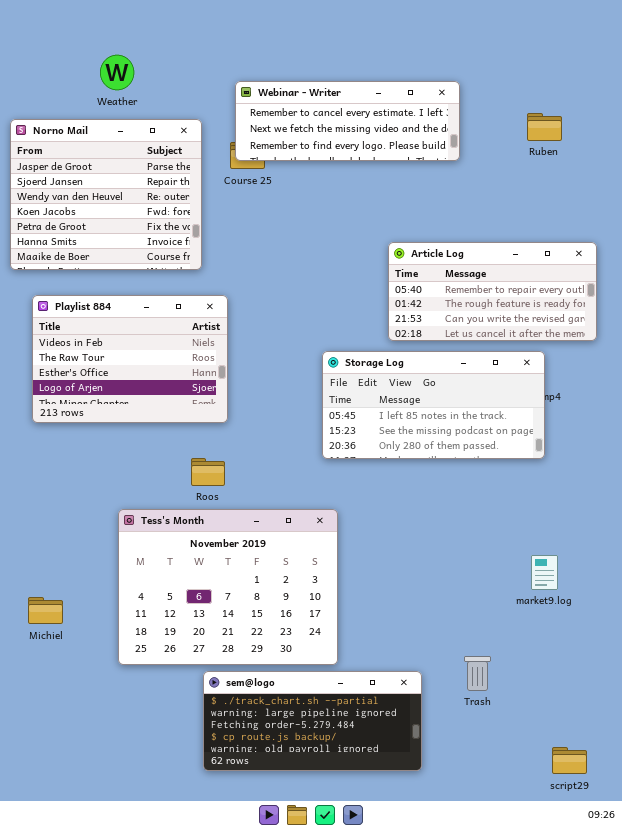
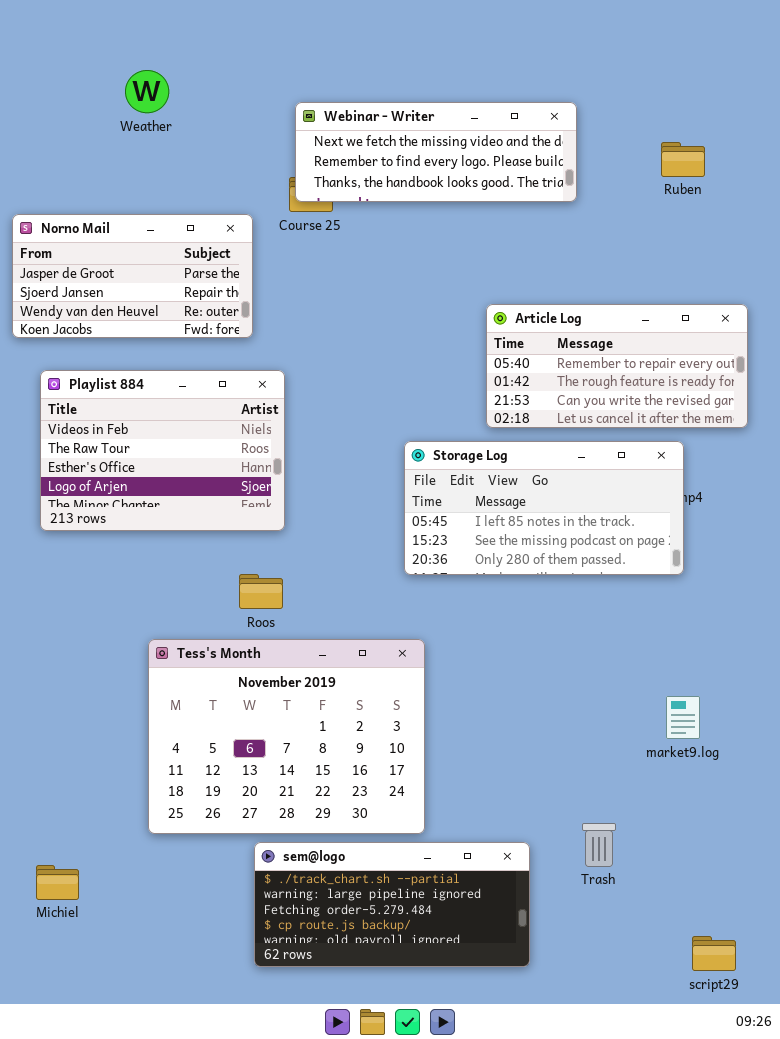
Webinar - Writer: [235,81,460,161] -> [295,102,577,202], scrolled down 1 row
Norno Mail: [10,119,202,270] -> [12,214,253,338], resized
Michiel: [28,597,63,624] -> [36,865,79,900], moved

